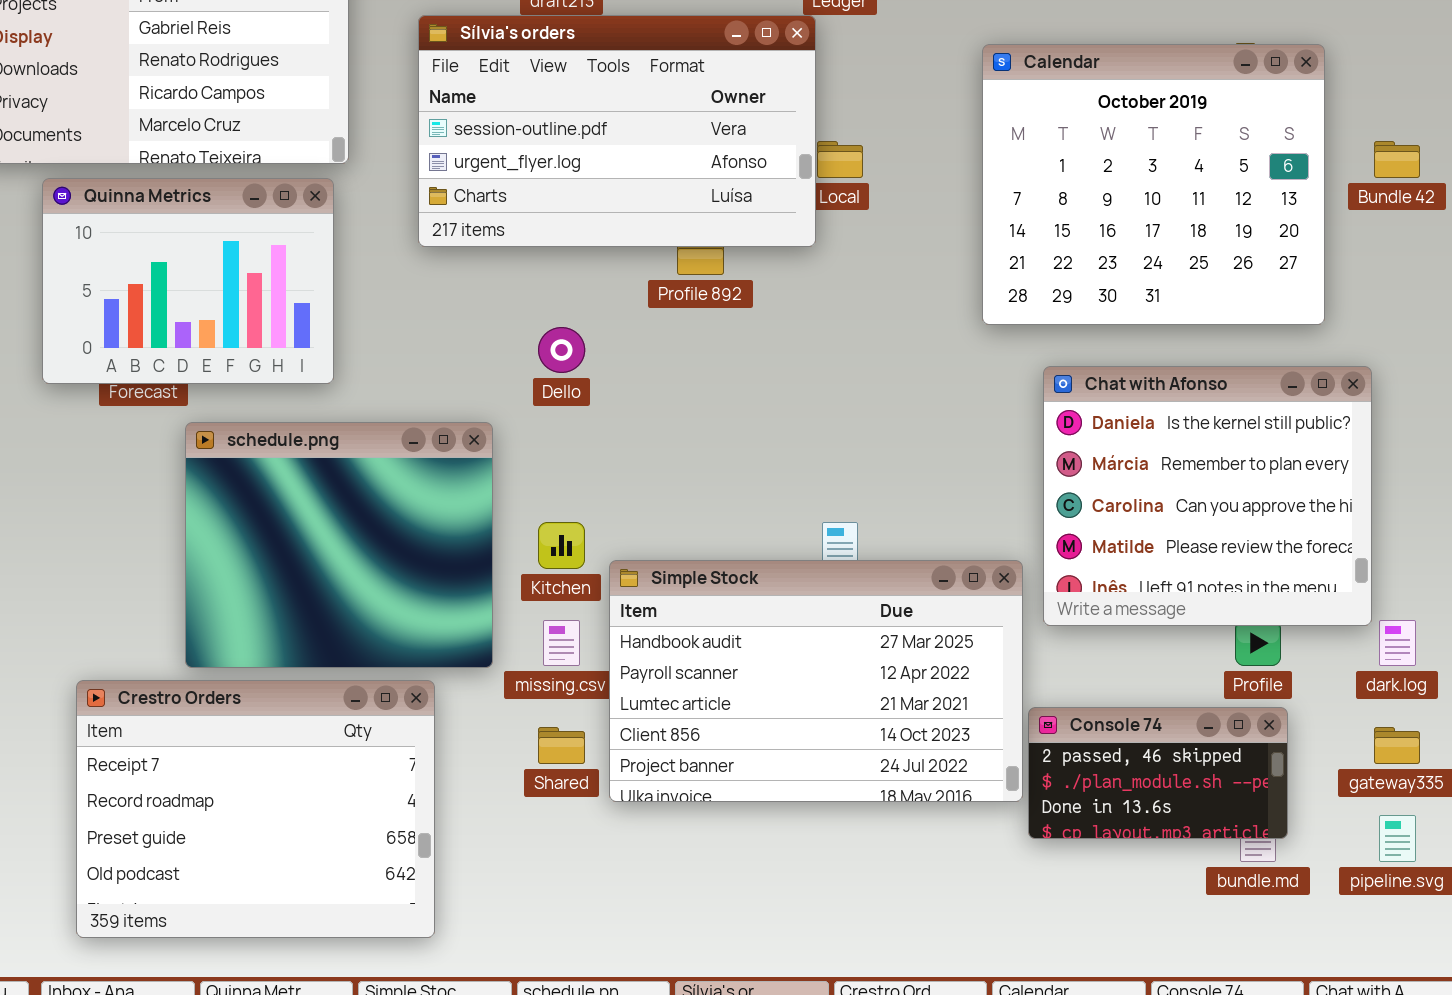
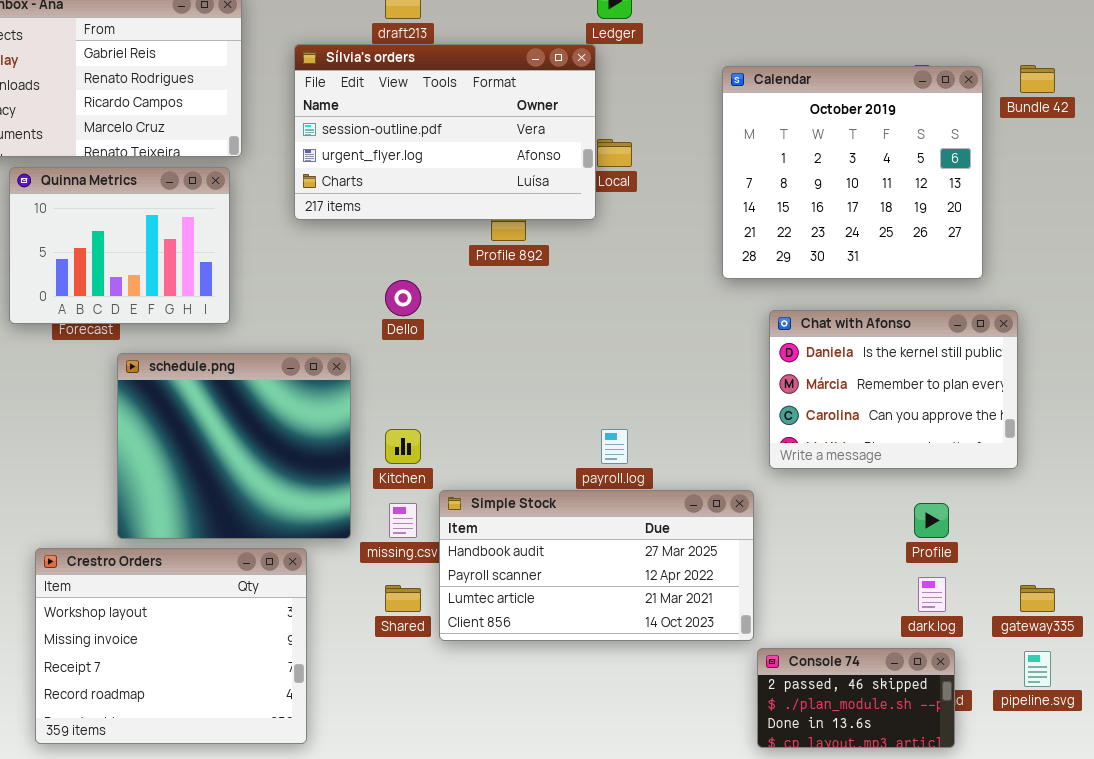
Bundle 42: [1374,141,1420,178] -> [1020,65,1055,93], moved
Chat with Afonso: [1043,366,1372,626] -> [769,310,1018,469], resized
Simple Stock: [609,560,1023,802] -> [439,490,754,641], resized
dark.log: [1379,620,1416,666] -> [918,577,946,612], moved
Crestro Orders: [76,680,435,938] -> [35,548,307,744], scrolled up 2 rows
Console 74: [1028,707,1288,839] -> [757,648,955,748], moved

